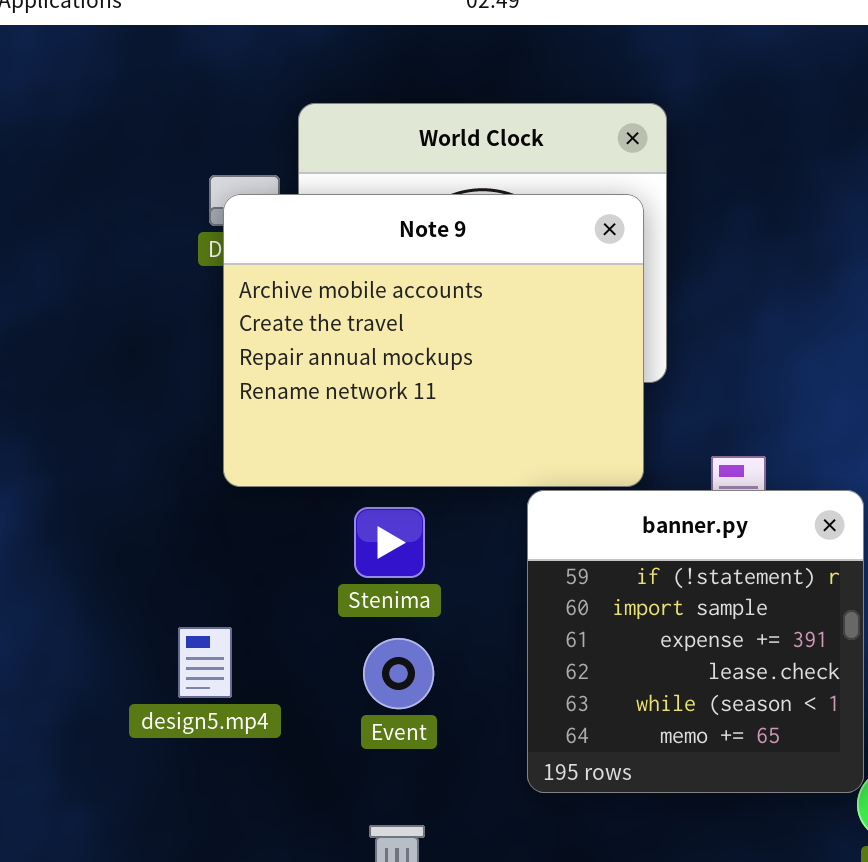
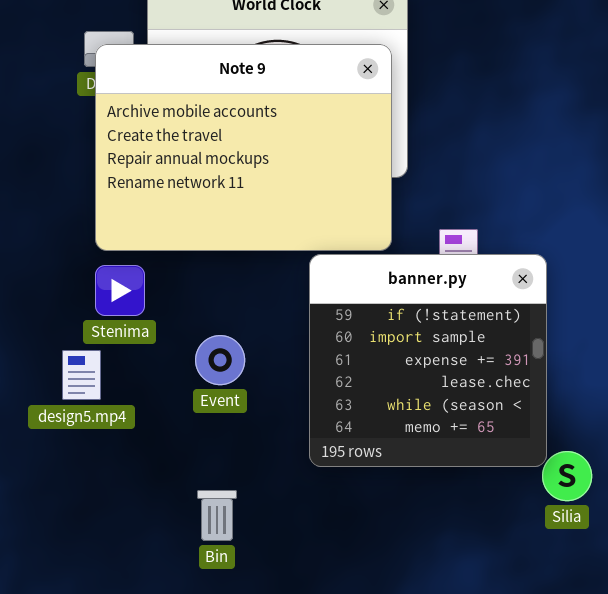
Stenima: [354,507,425,578] -> [95,265,145,316], moved
Event: [363,638,434,709] -> [195,335,245,385], moved

